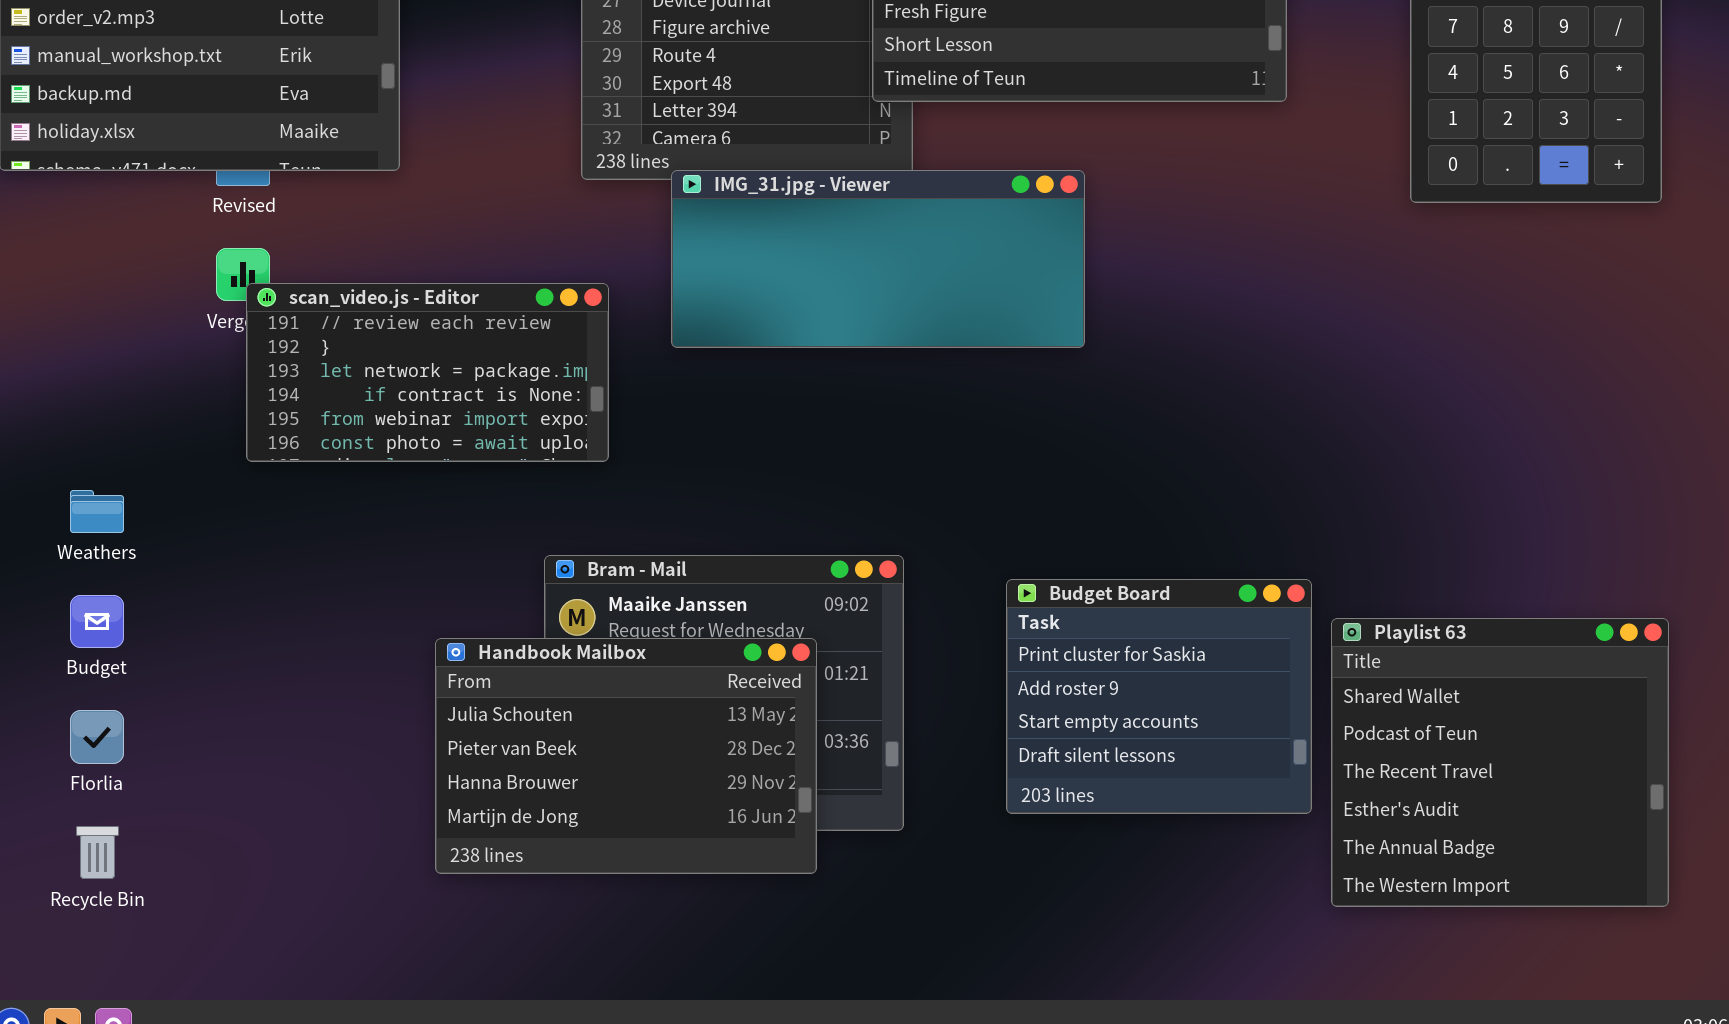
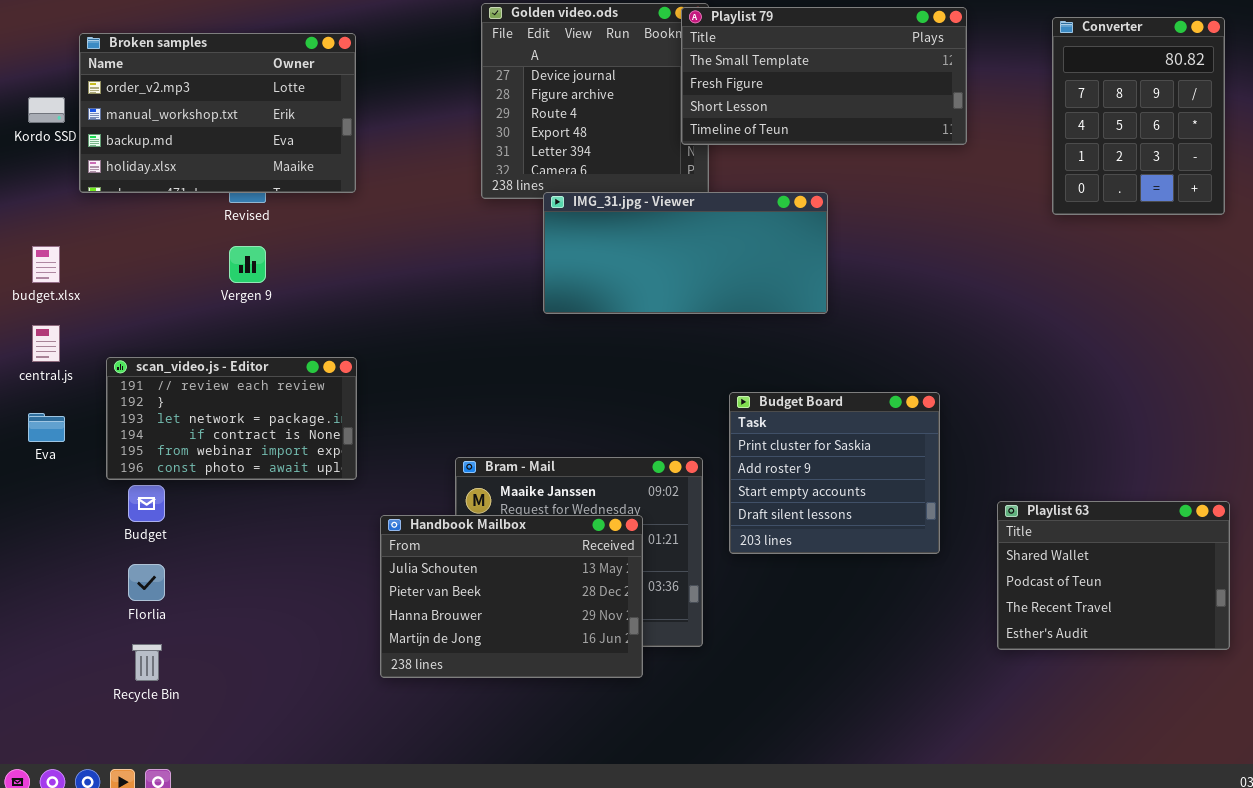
scan_video.js - Editor: [246,283,609,462] -> [106,357,357,480], moved
Budget Board: [1006,579,1312,814] -> [729,392,940,554], moved
Playlist 63: [1331,618,1669,907] -> [997,501,1230,650], resized

